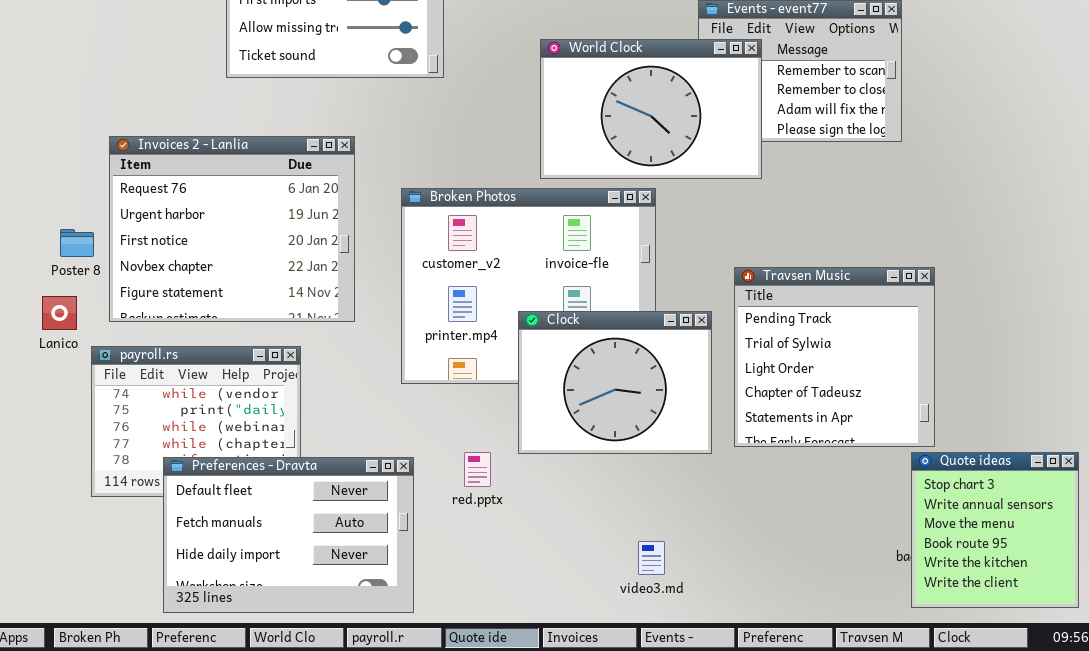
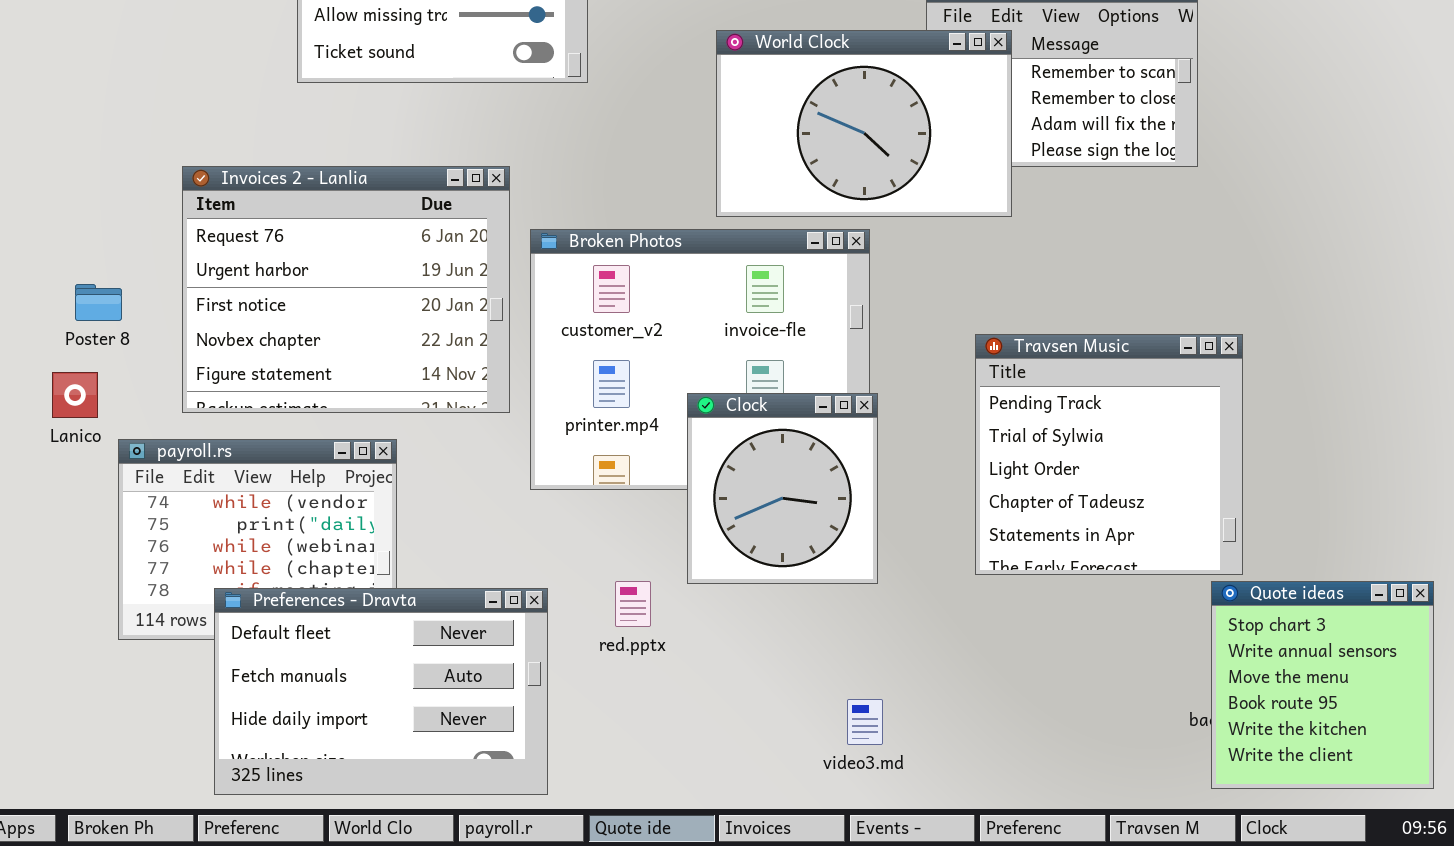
Invoices 2 - Lanlia: [109,136,355,322] -> [182,166,510,413], moved
Clock: [518,311,712,454] -> [687,393,878,584], resized

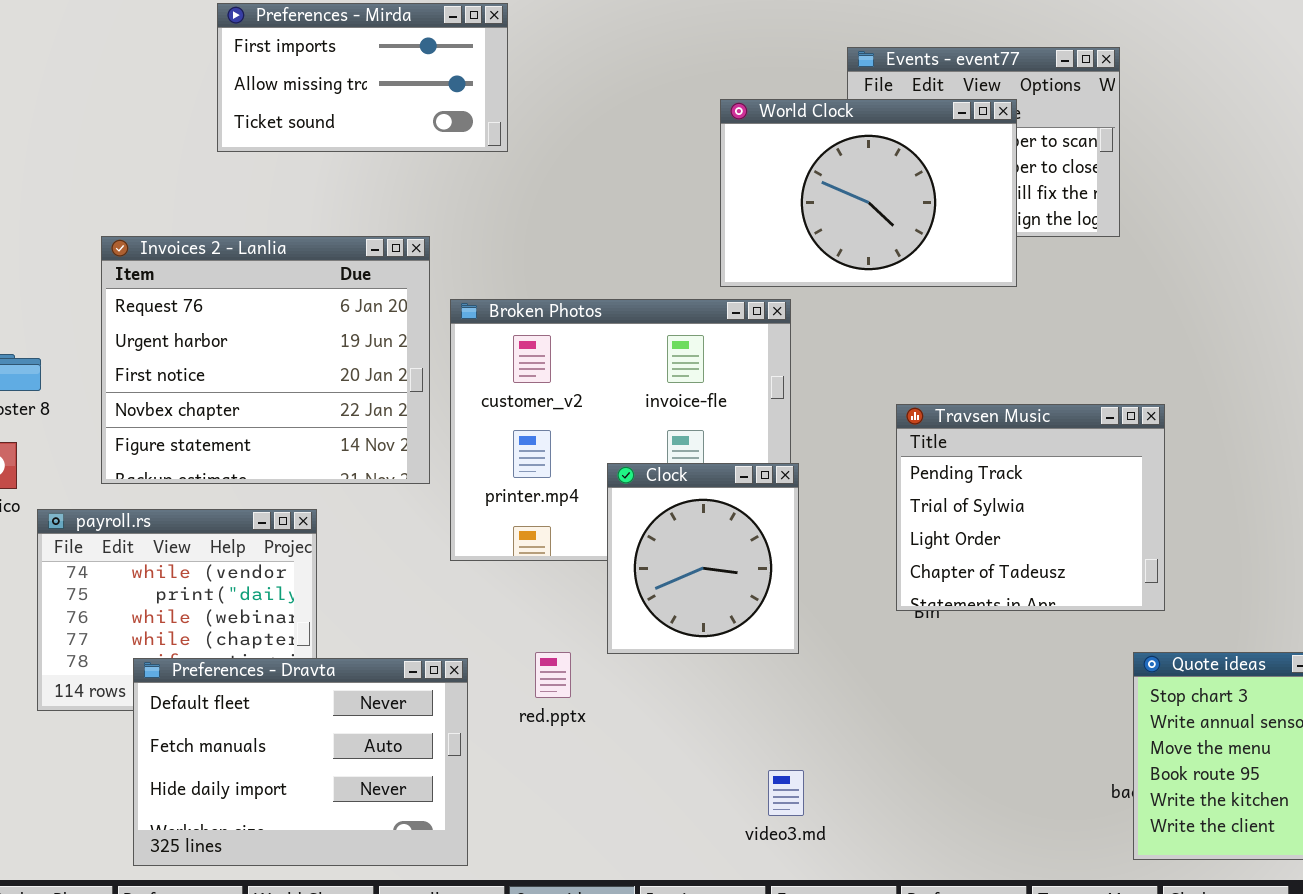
World Clock: [716,30,1012,217] -> [720,99,1017,287], moved
Travsen Music: [975,334,1243,575] -> [896,404,1165,611], resized

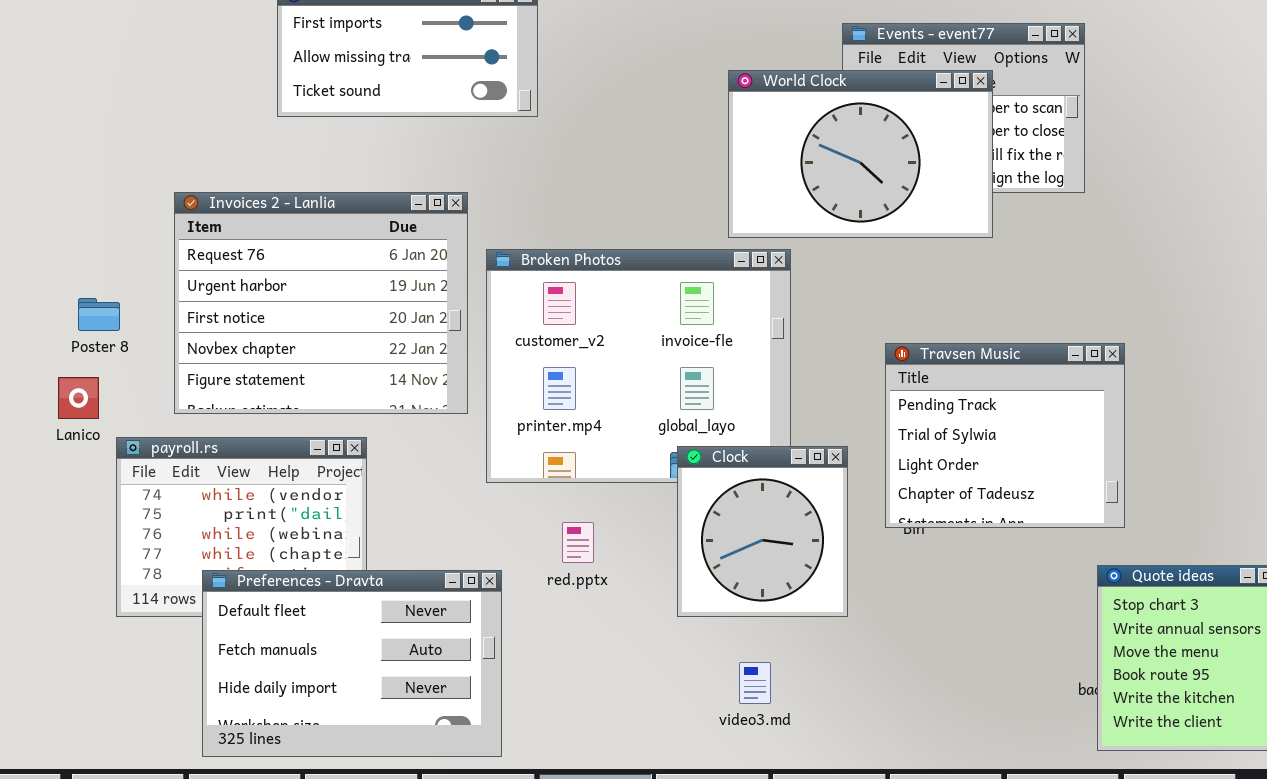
Clock: [607,463,799,654] -> [677,446,848,617], moved
red.pptx: [535,652,571,698] -> [562,522,594,563], moved
video3.md: [768,770,804,816] -> [739,662,771,704], moved

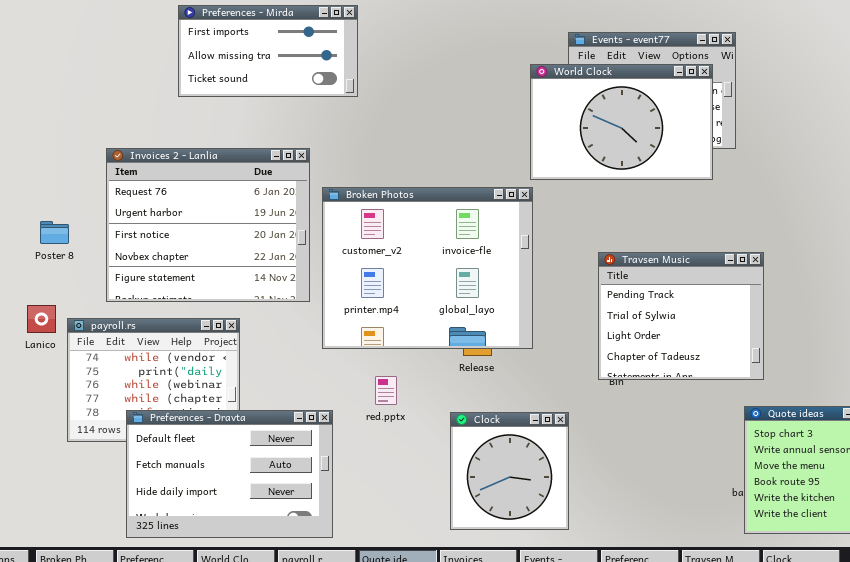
World Clock: [728,70,993,238] -> [530,64,713,180], moved
Lanico: [58,377,99,419] -> [27,305,56,333], moved
Clock: [677,446,848,617] -> [450,412,569,530], moved

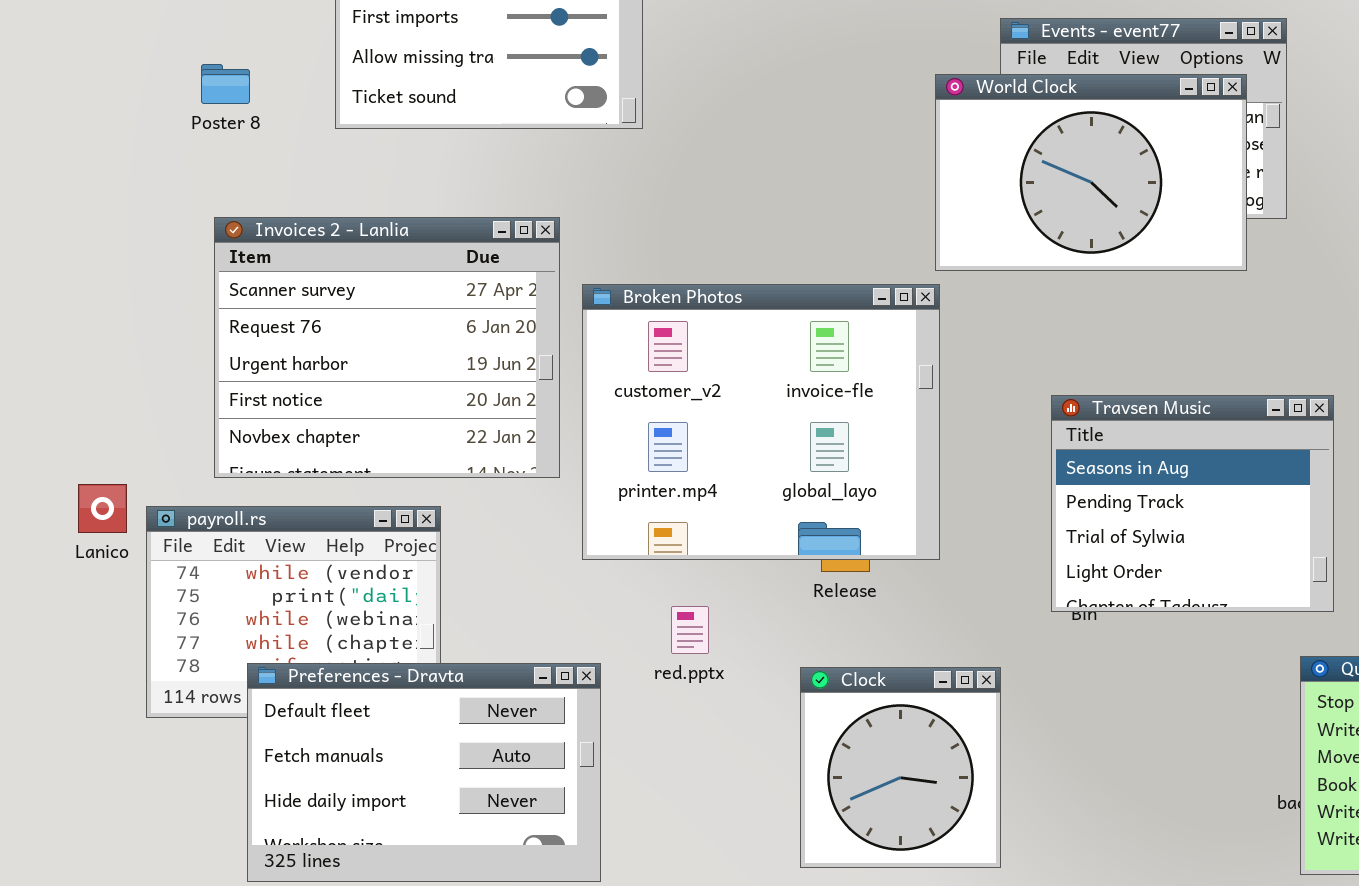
Invoices 2 - Lanlia: [106,148,310,302] -> [214,217,560,478], scrolled up 1 row
Poster 8: [40,221,69,244] -> [201,64,250,104], moved
Travsen Music: [598,252,764,380] -> [1051,395,1334,612], scrolled up 1 row

